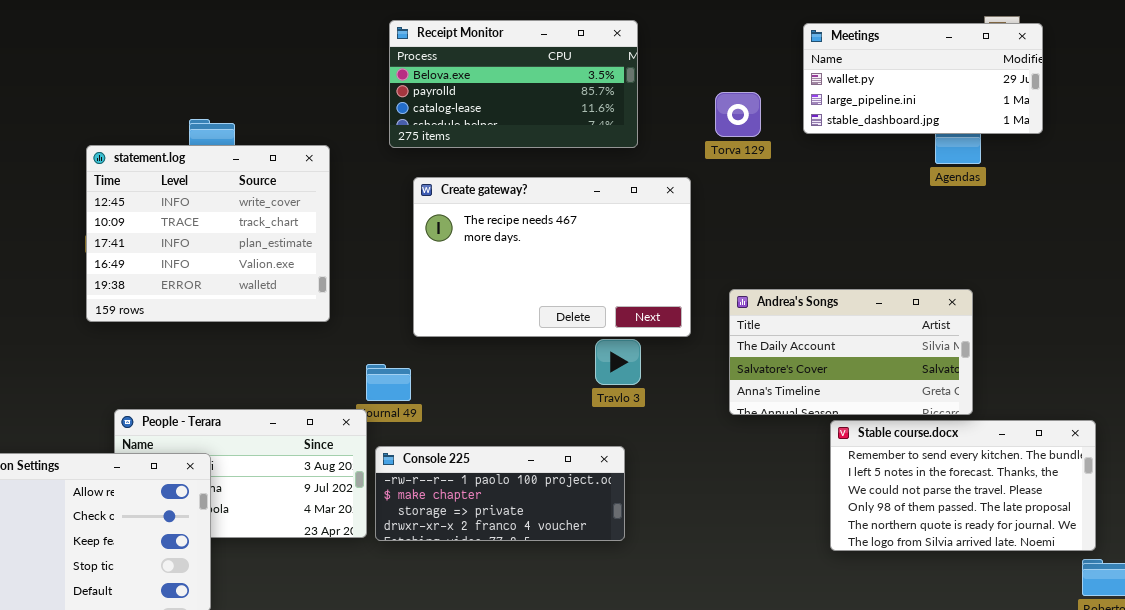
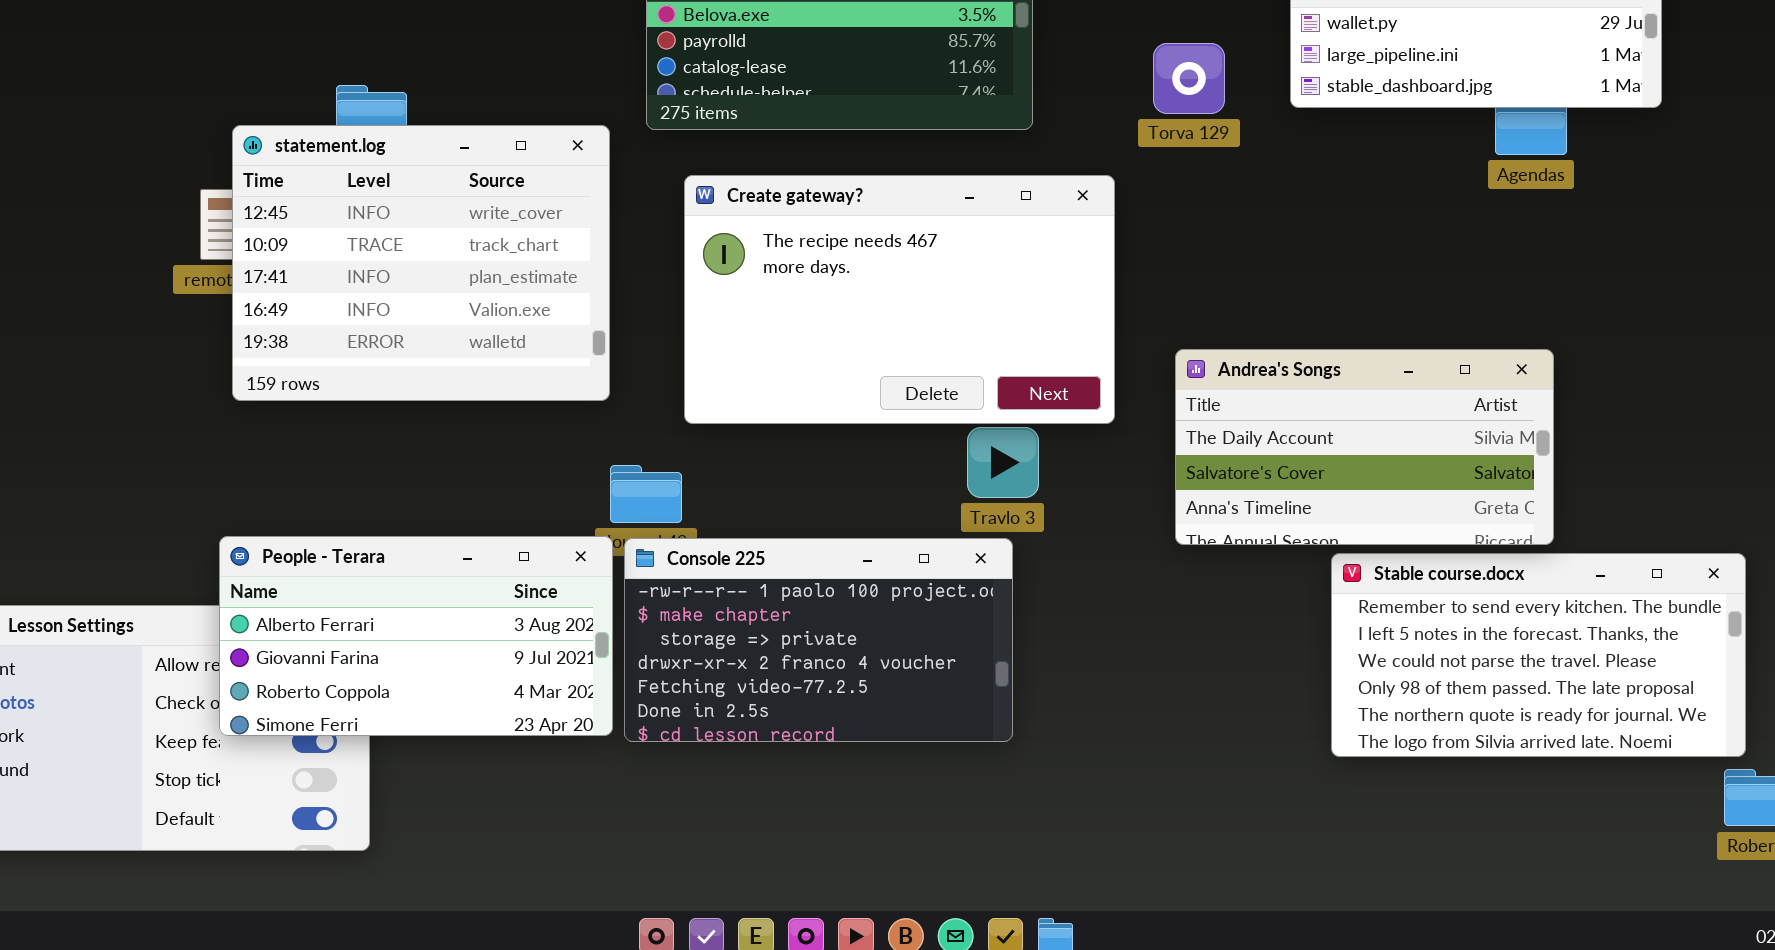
statement.log: [86,145,330,322] -> [232,125,610,401], moved
People - Terara: [114,409,367,538] -> [219,536,613,736], raised
Console 225: [375,446,625,541] -> [624,538,1013,742], resized

